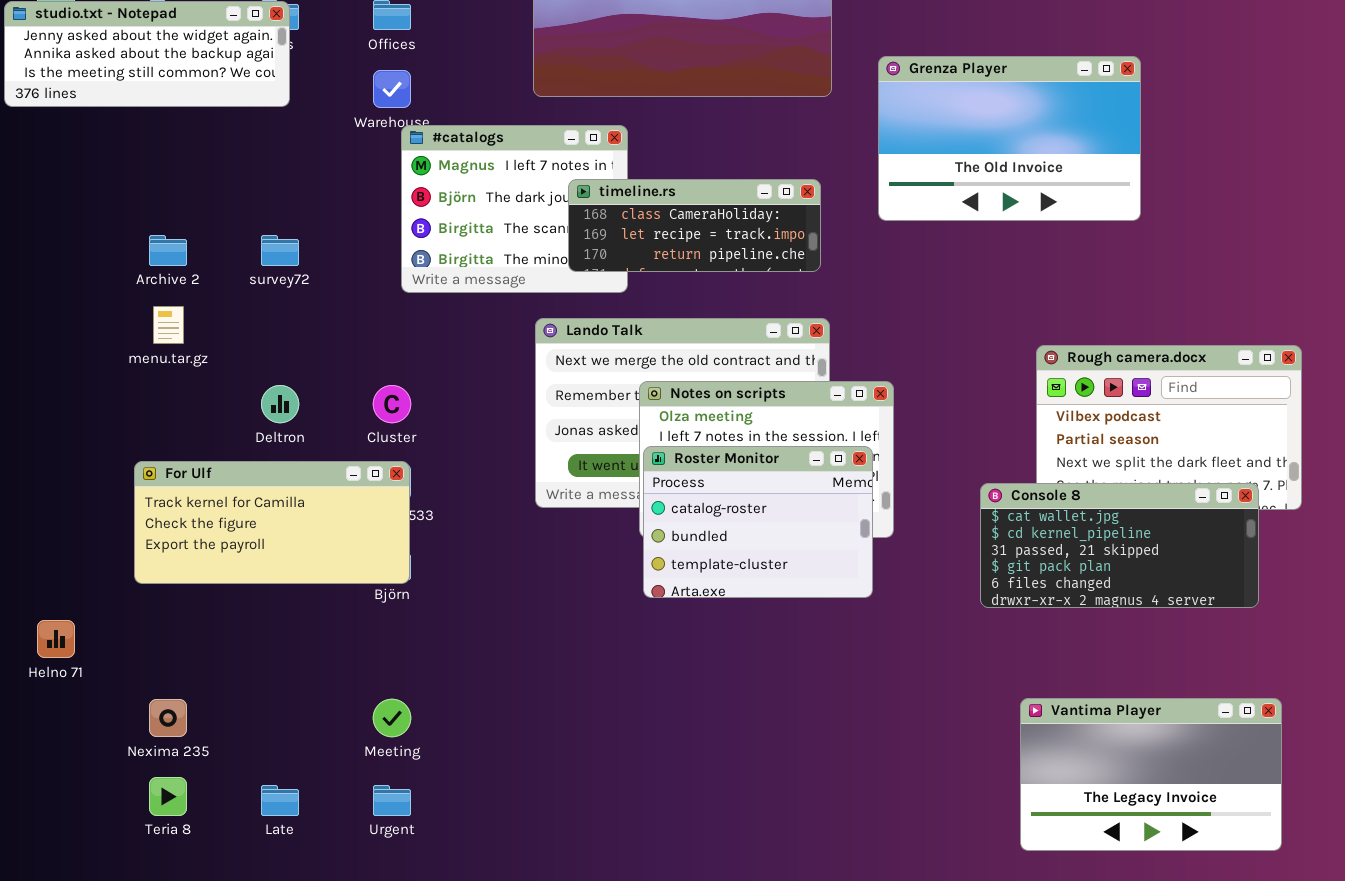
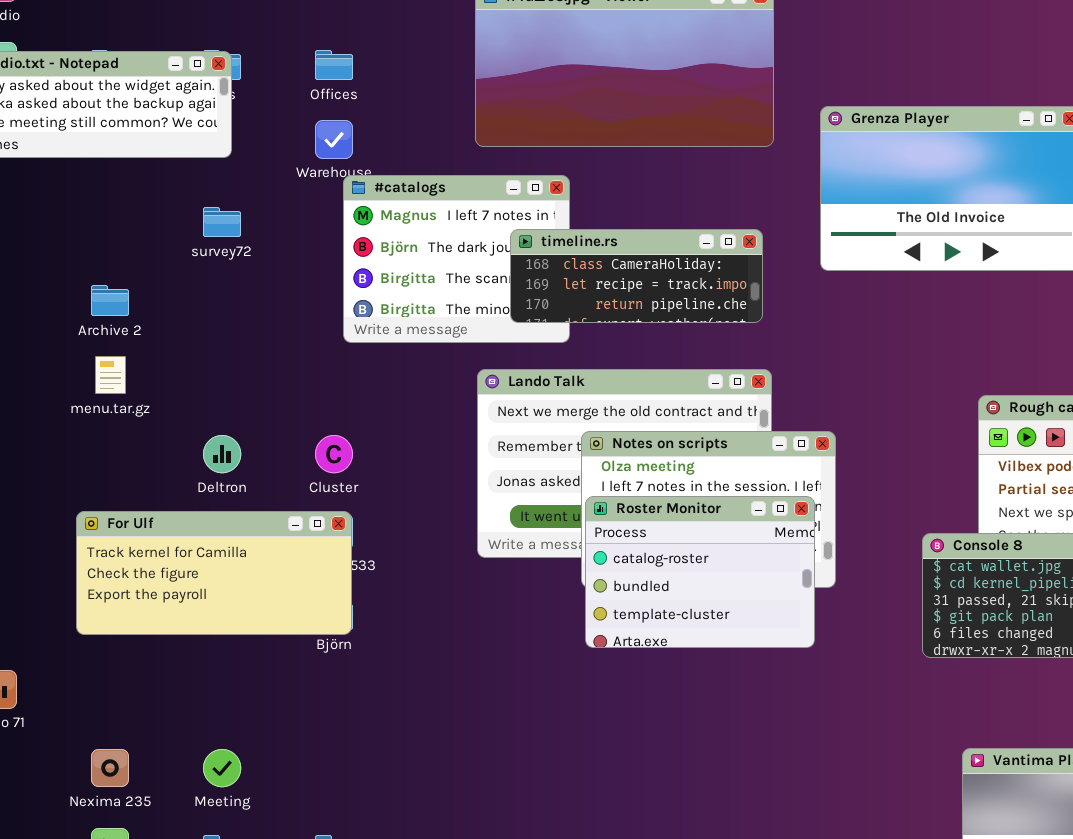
survey72: [261,235,299,266] -> [203,207,241,237], moved
Meeting: [373,699,411,737] -> [203,749,241,787], moved

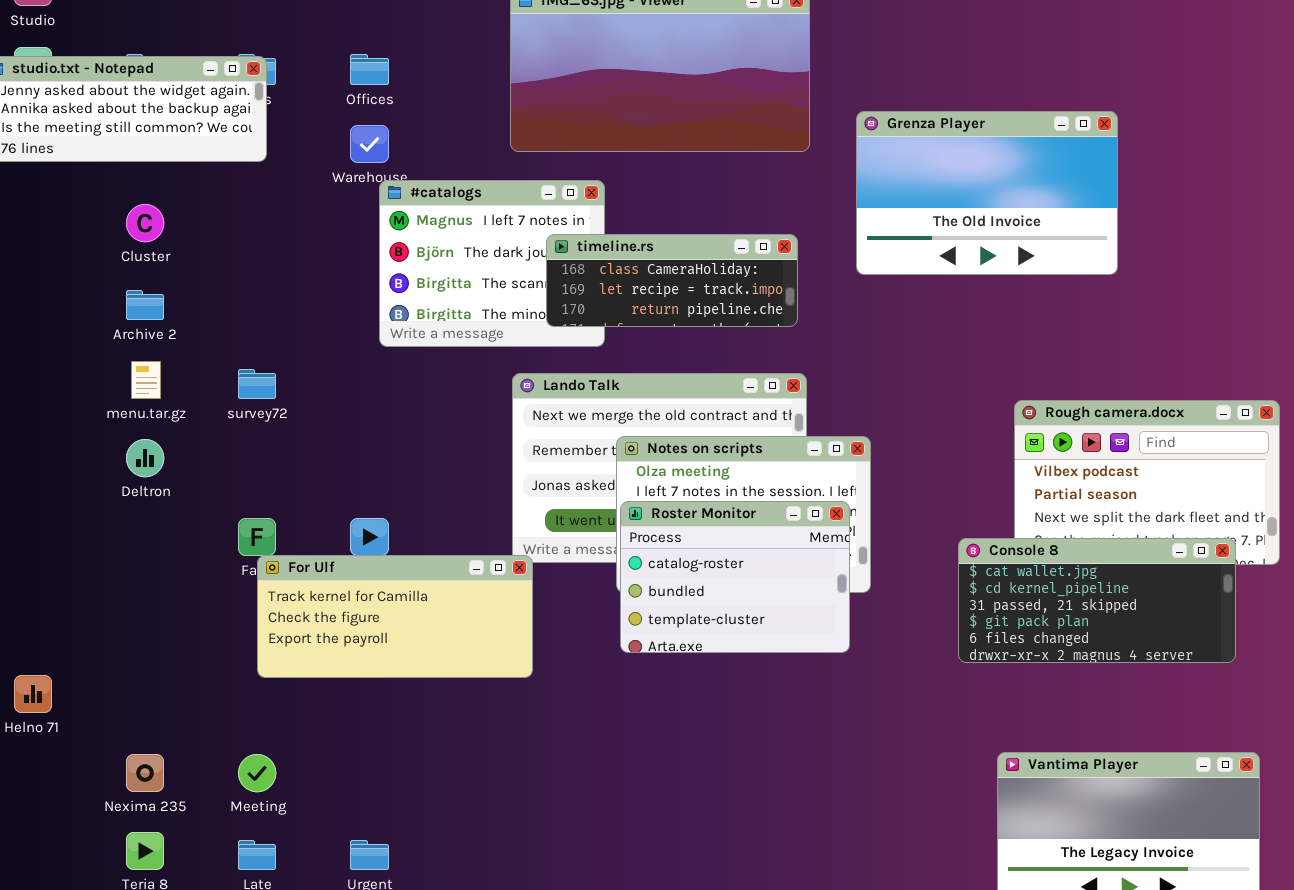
survey72: [203,207,241,237] -> [238,369,276,399], moved
Deltron: [203,435,241,473] -> [126,439,164,477], moved
Cluster: [315,435,353,473] -> [126,204,164,242], moved
For Ulf: [76,511,352,635] -> [257,555,533,678], moved

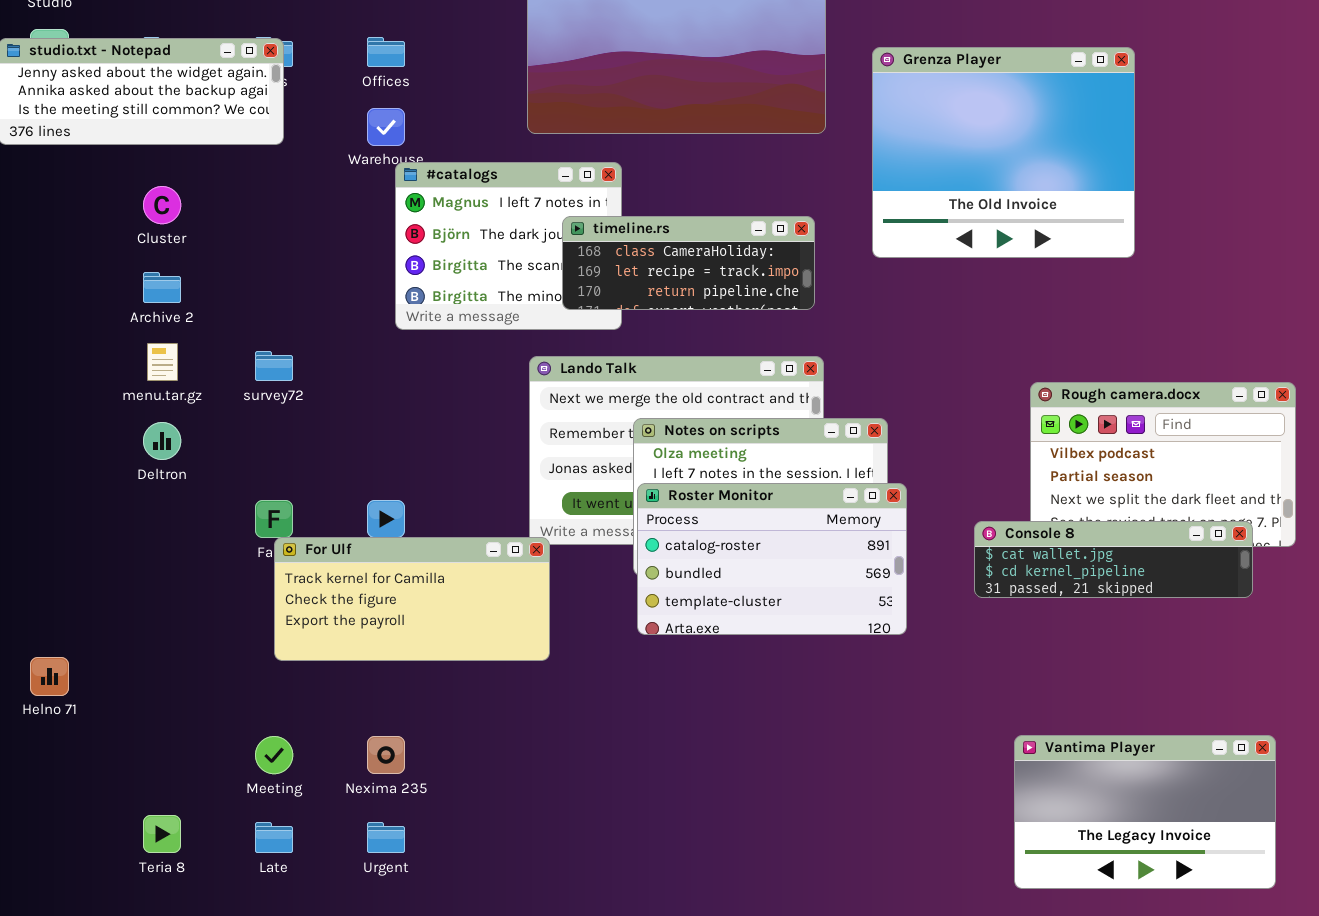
Grenza Player: [856,111,1118,275] -> [872,47,1135,258], resized
Roster Monitor: [620,501,850,653] -> [637,483,907,635], resized
Console 8: [958,538,1236,663] -> [974,521,1253,598], resized
Nexima 235: [126,754,164,792] -> [367,736,405,774], moved

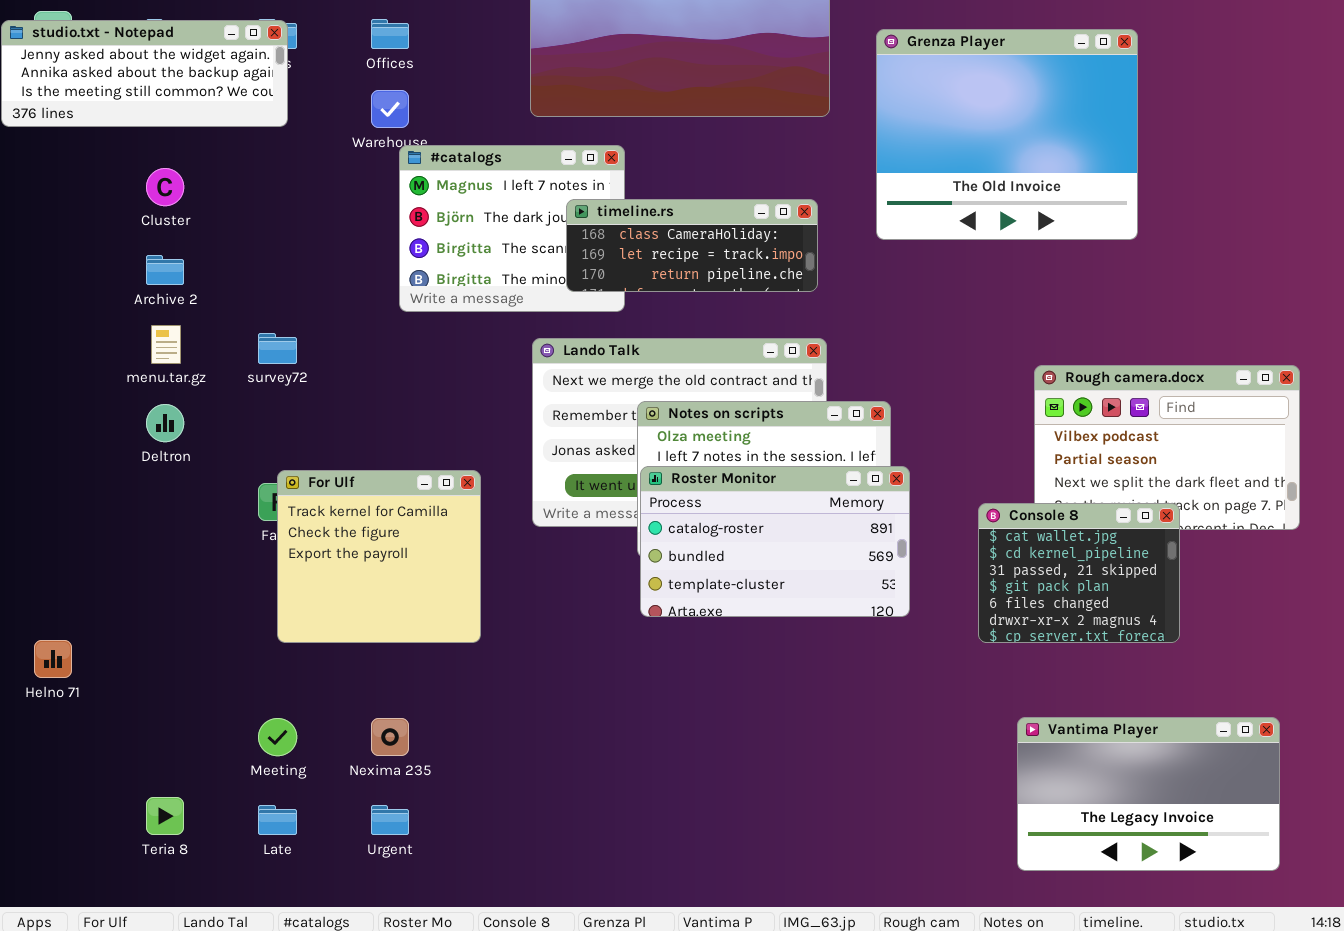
Console 8: [974,521,1253,598] -> [978,503,1180,643], resized
For Ulf: [274,537,550,661] -> [277,470,481,643], resized

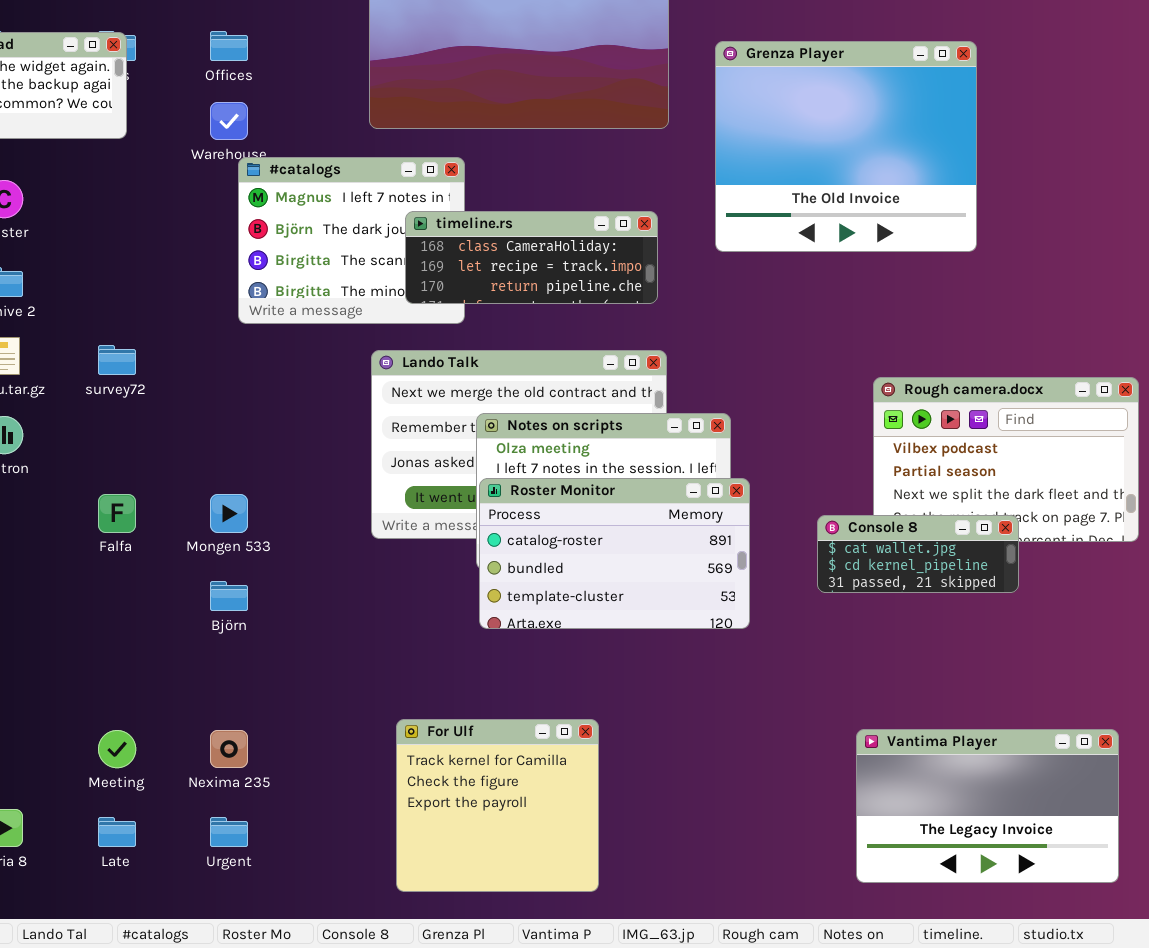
For Ulf: [277,470,481,643] -> [396,719,599,892], moved
Console 8: [978,503,1180,643] -> [817,515,1019,593], resized

